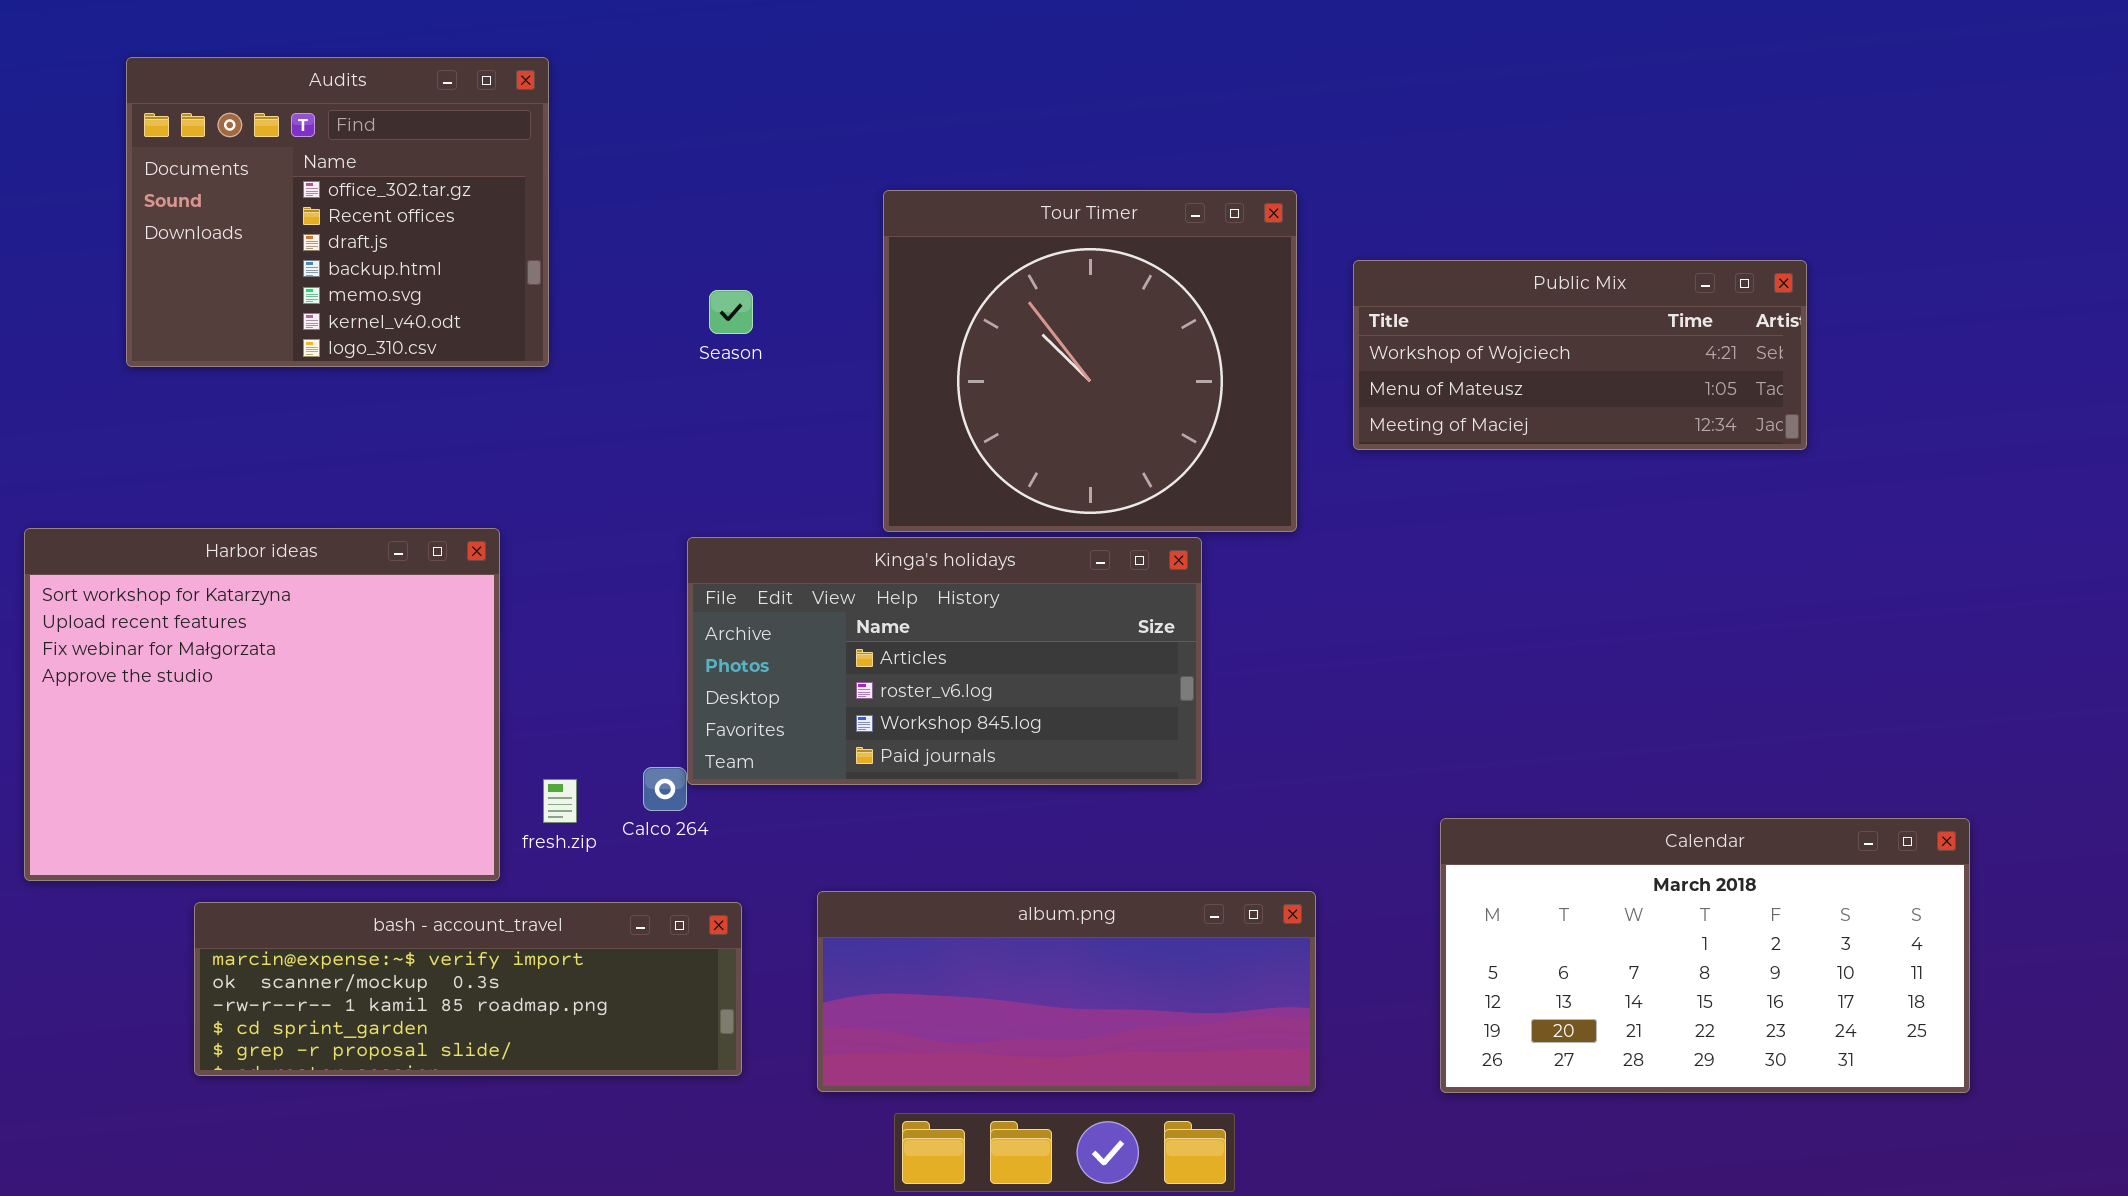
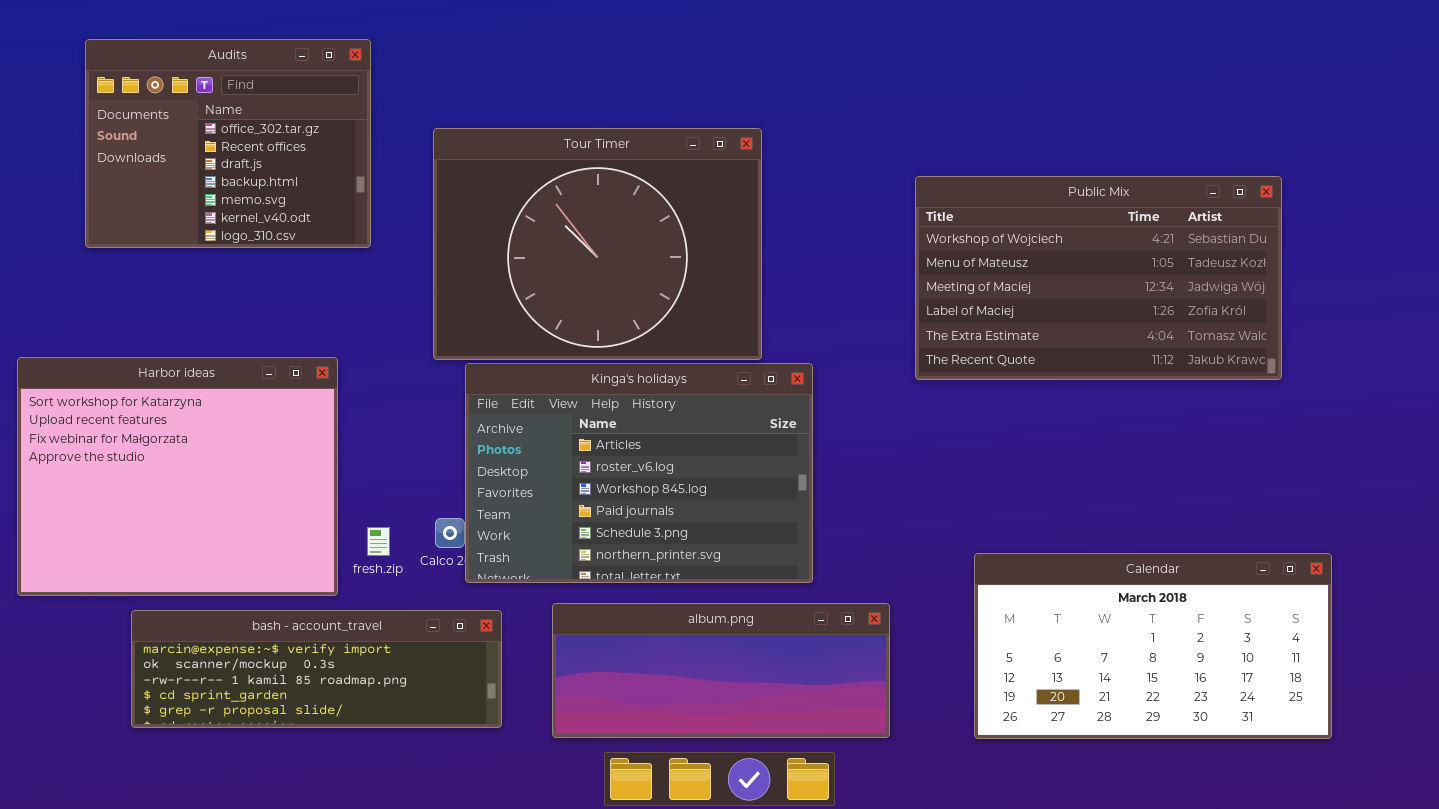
Tour Timer: [883,190,1297,532] -> [433,128,762,360], moved, resized
Public Mix: [1353,260,1807,450] -> [915,176,1282,380], resized
Kinga's holidays: [687,537,1202,785] -> [465,363,813,583], resized

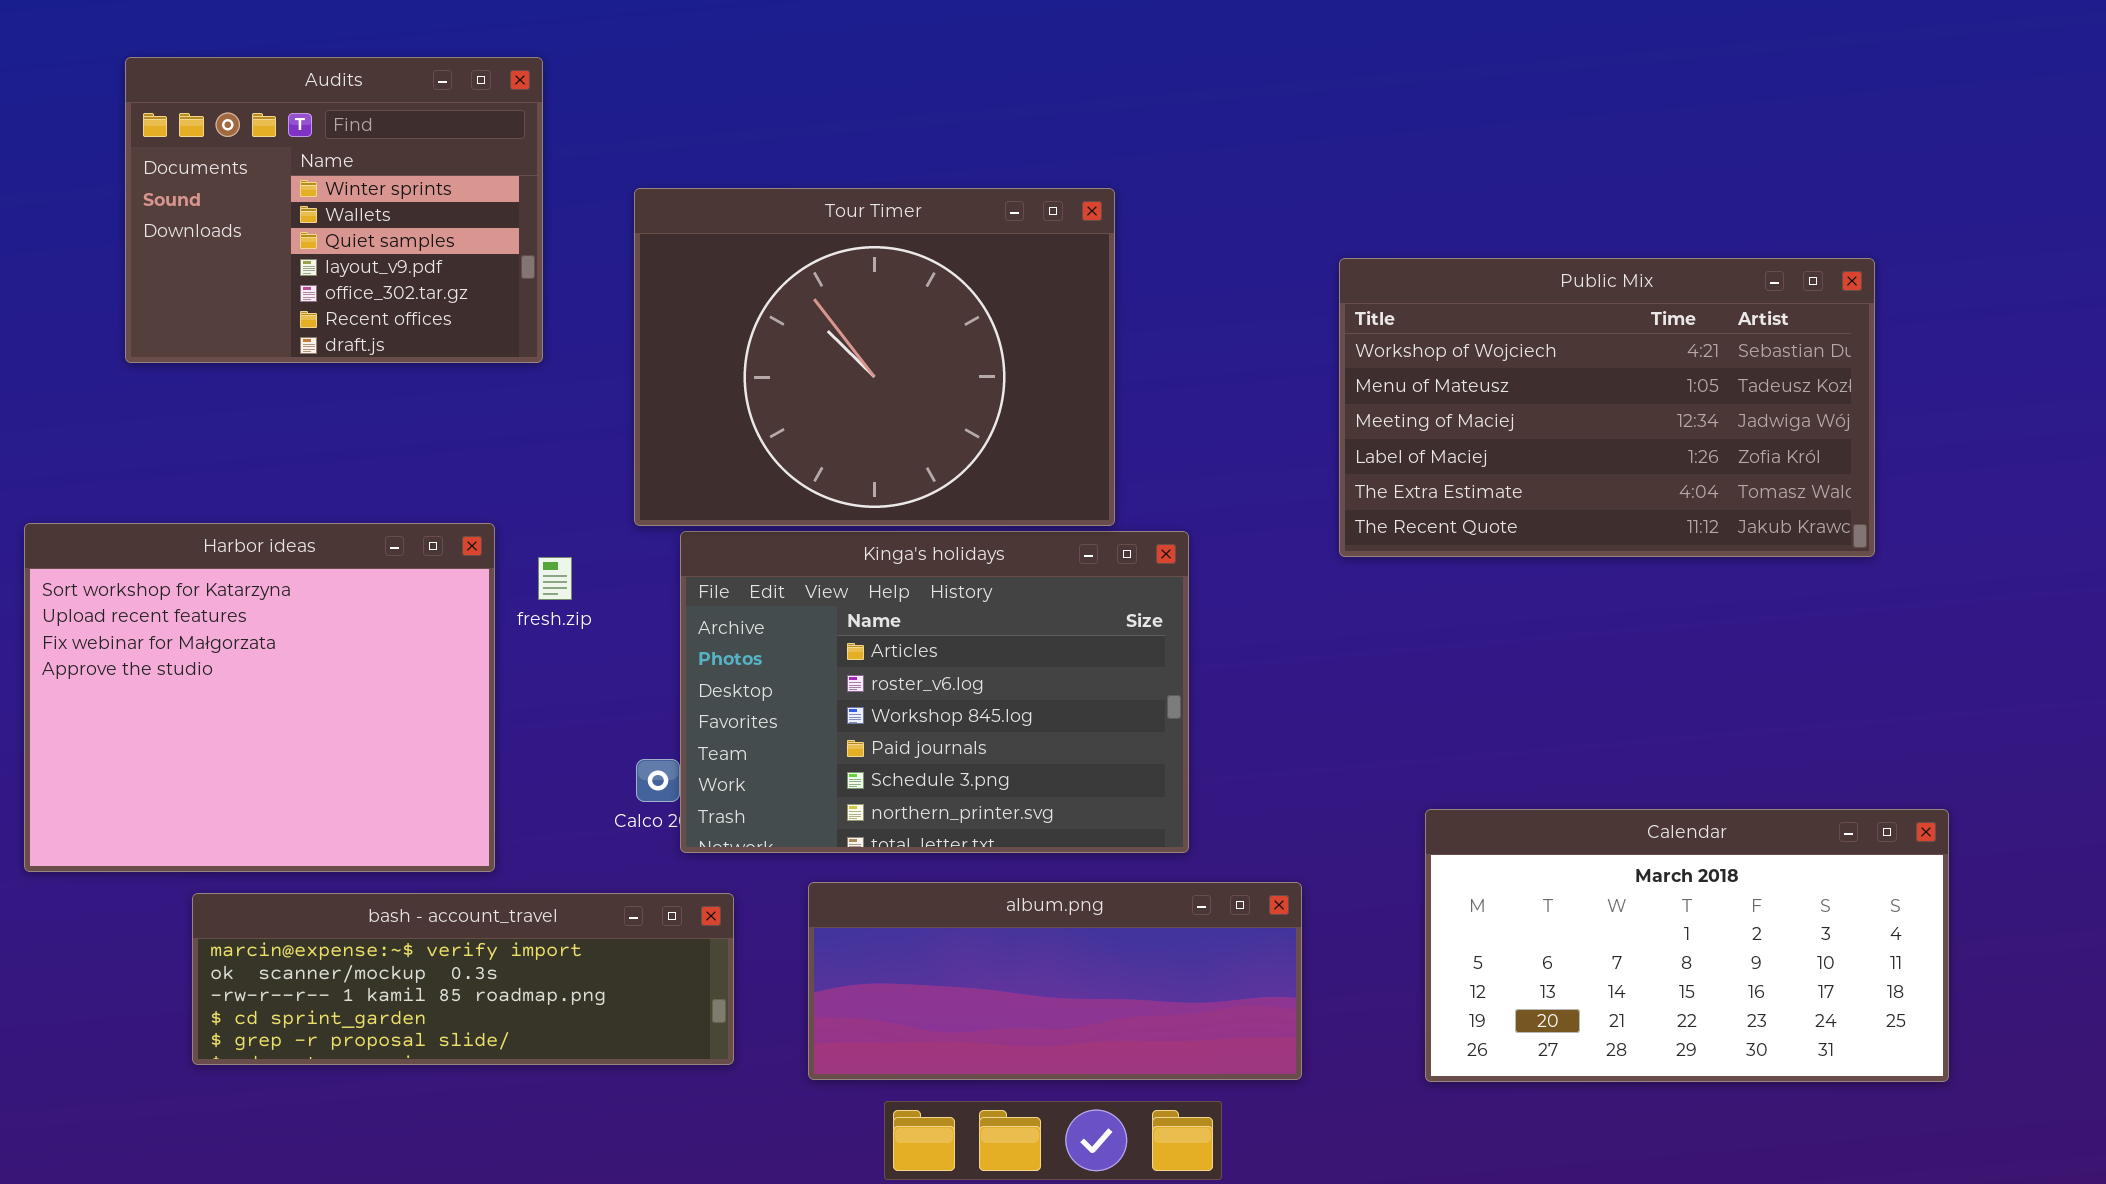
Audits: [85,39,371,248] -> [125,57,543,363], scrolled up 4 rows
fresh.zip: [367,527,390,556] -> [538,557,572,600], moved

